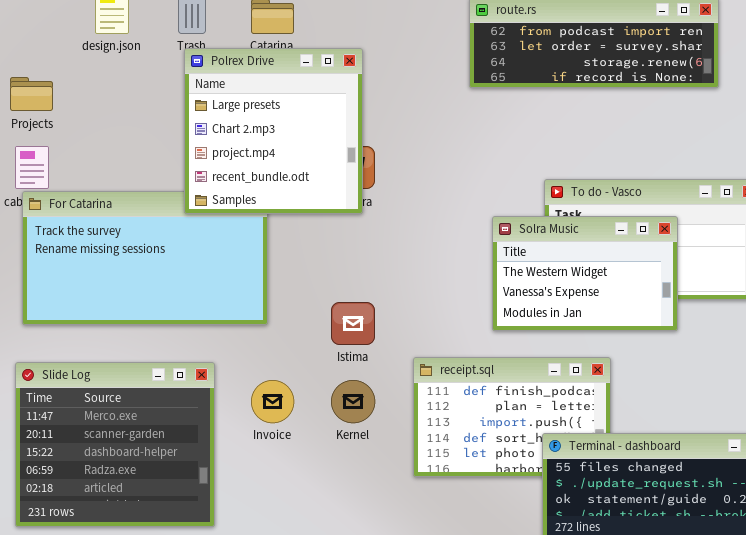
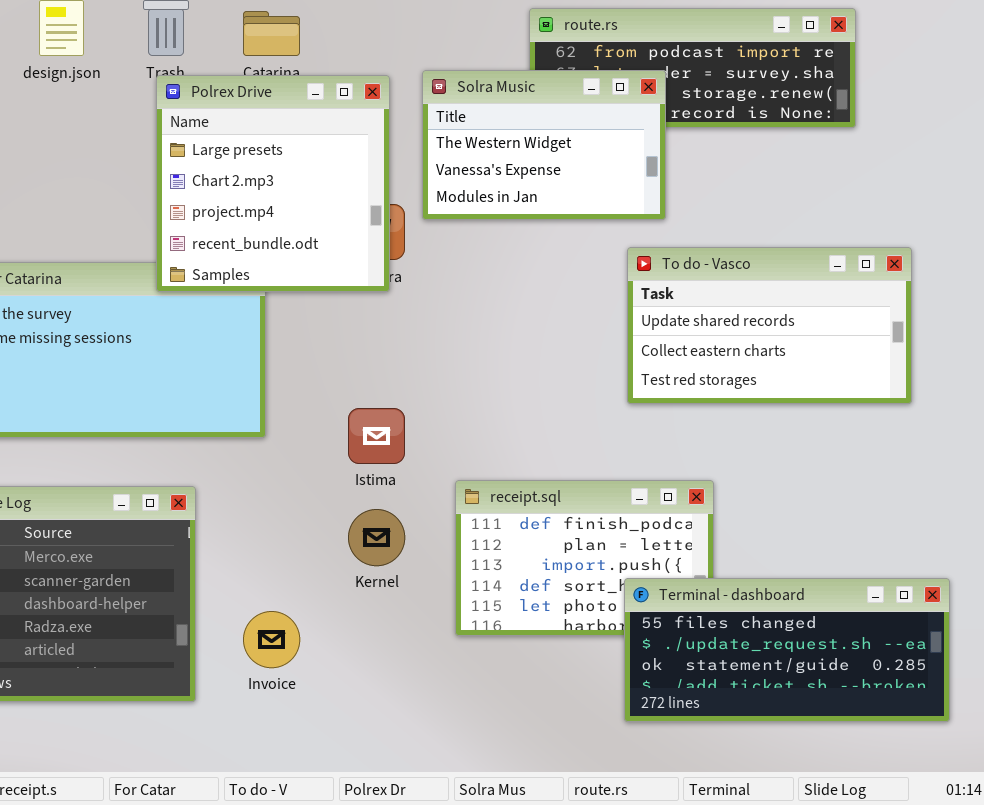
Solra Music: [492,216,678,331] -> [422,70,666,220], moved
Invoice: [251,380,294,423] -> [243,611,300,668], moved

